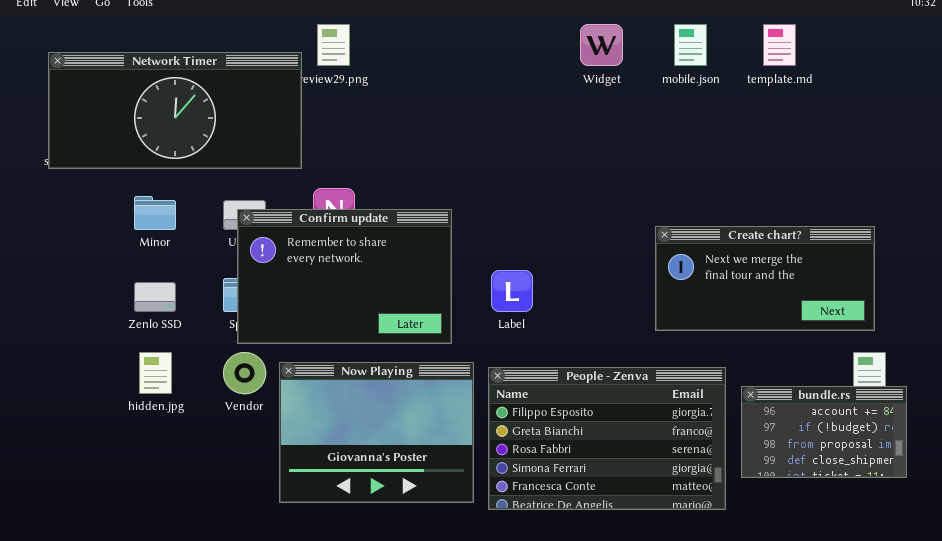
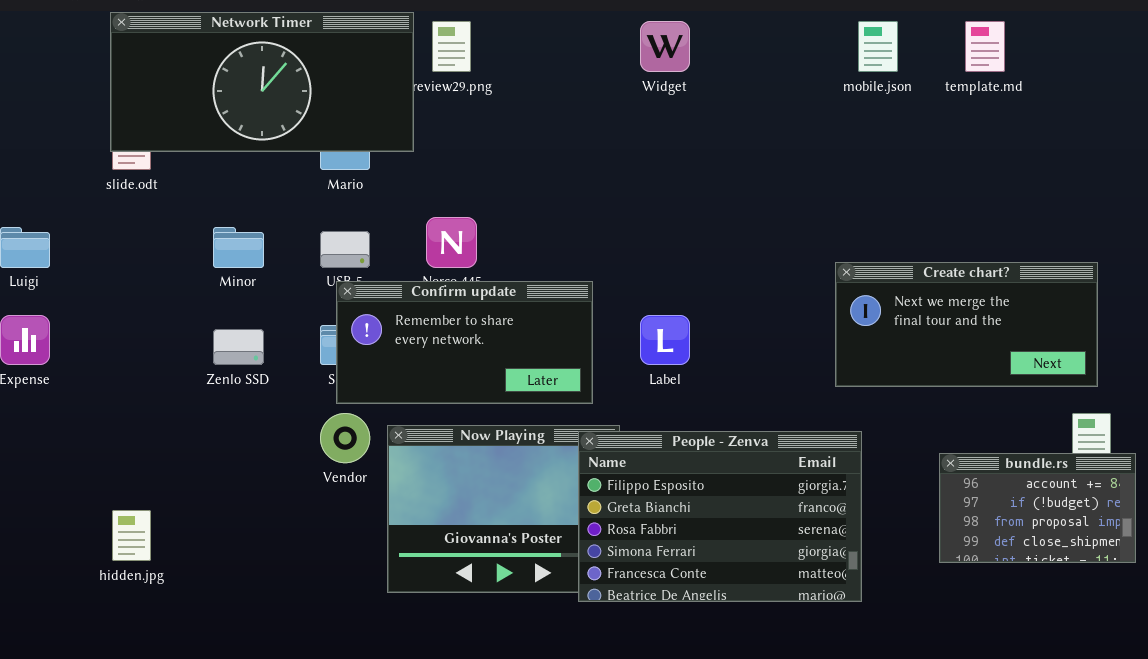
Widget: [580,24,623,66] -> [640,21,690,72], moved
Network Timer: [48,52,302,169] -> [110,12,414,152], moved
Confirm update: [237,209,452,344] -> [336,281,593,404], resized
hidden.jpg: [139,352,172,394] -> [112,510,151,561], moved
People - Zenva: [488,367,726,510] -> [578,431,862,602], moved

